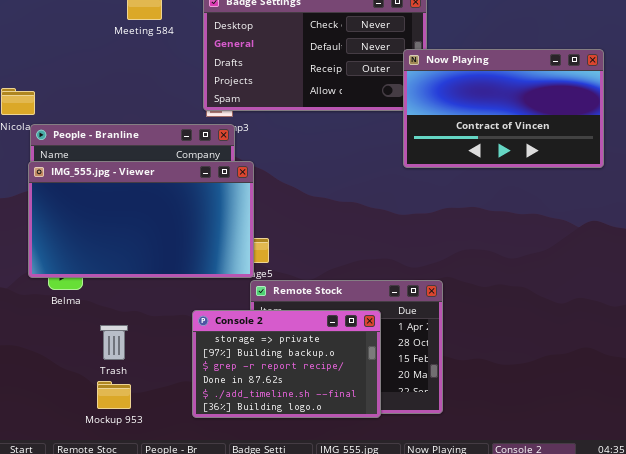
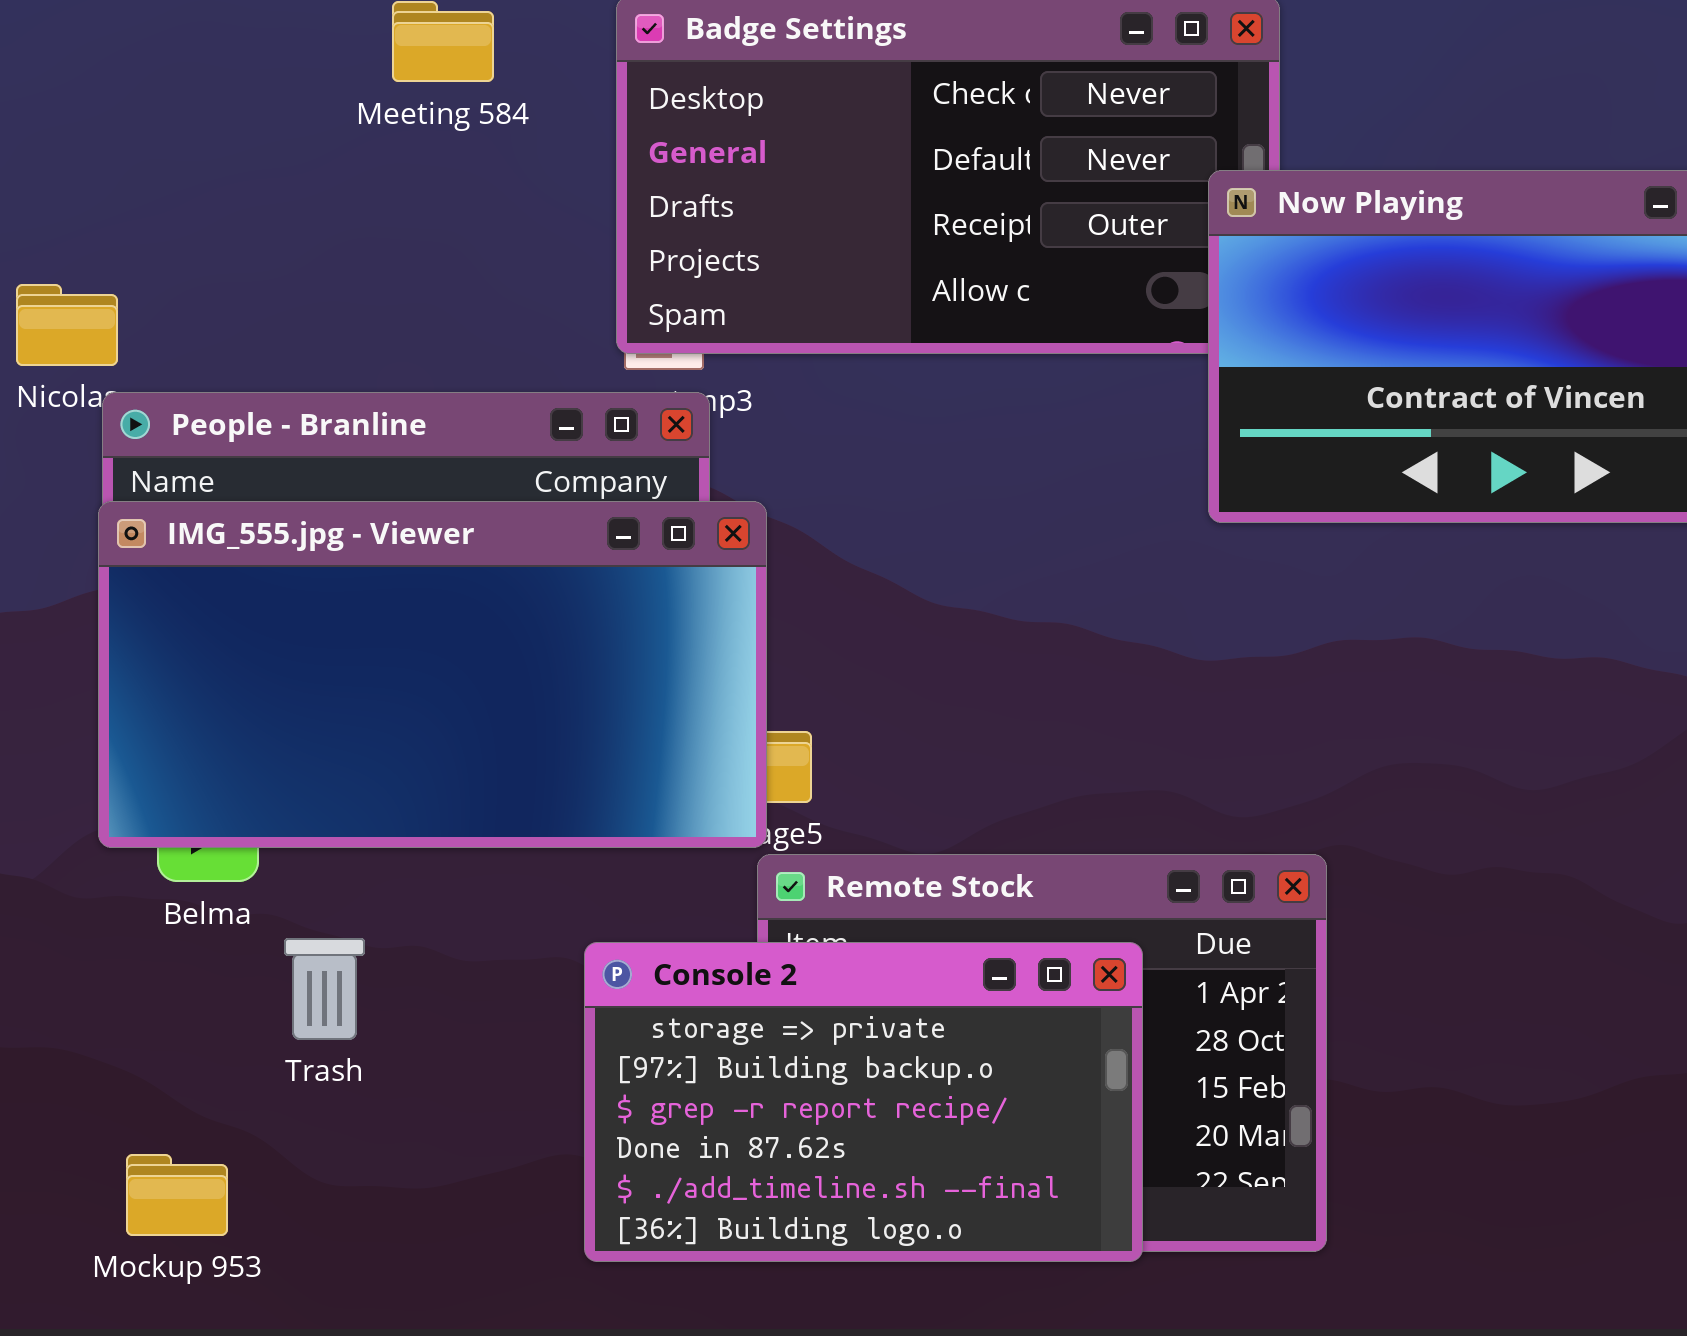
Trash: [100,325,128,360] -> [284,938,365,1040], moved
Mockup 953: [97,381,131,409] -> [126,1154,228,1236], moved

